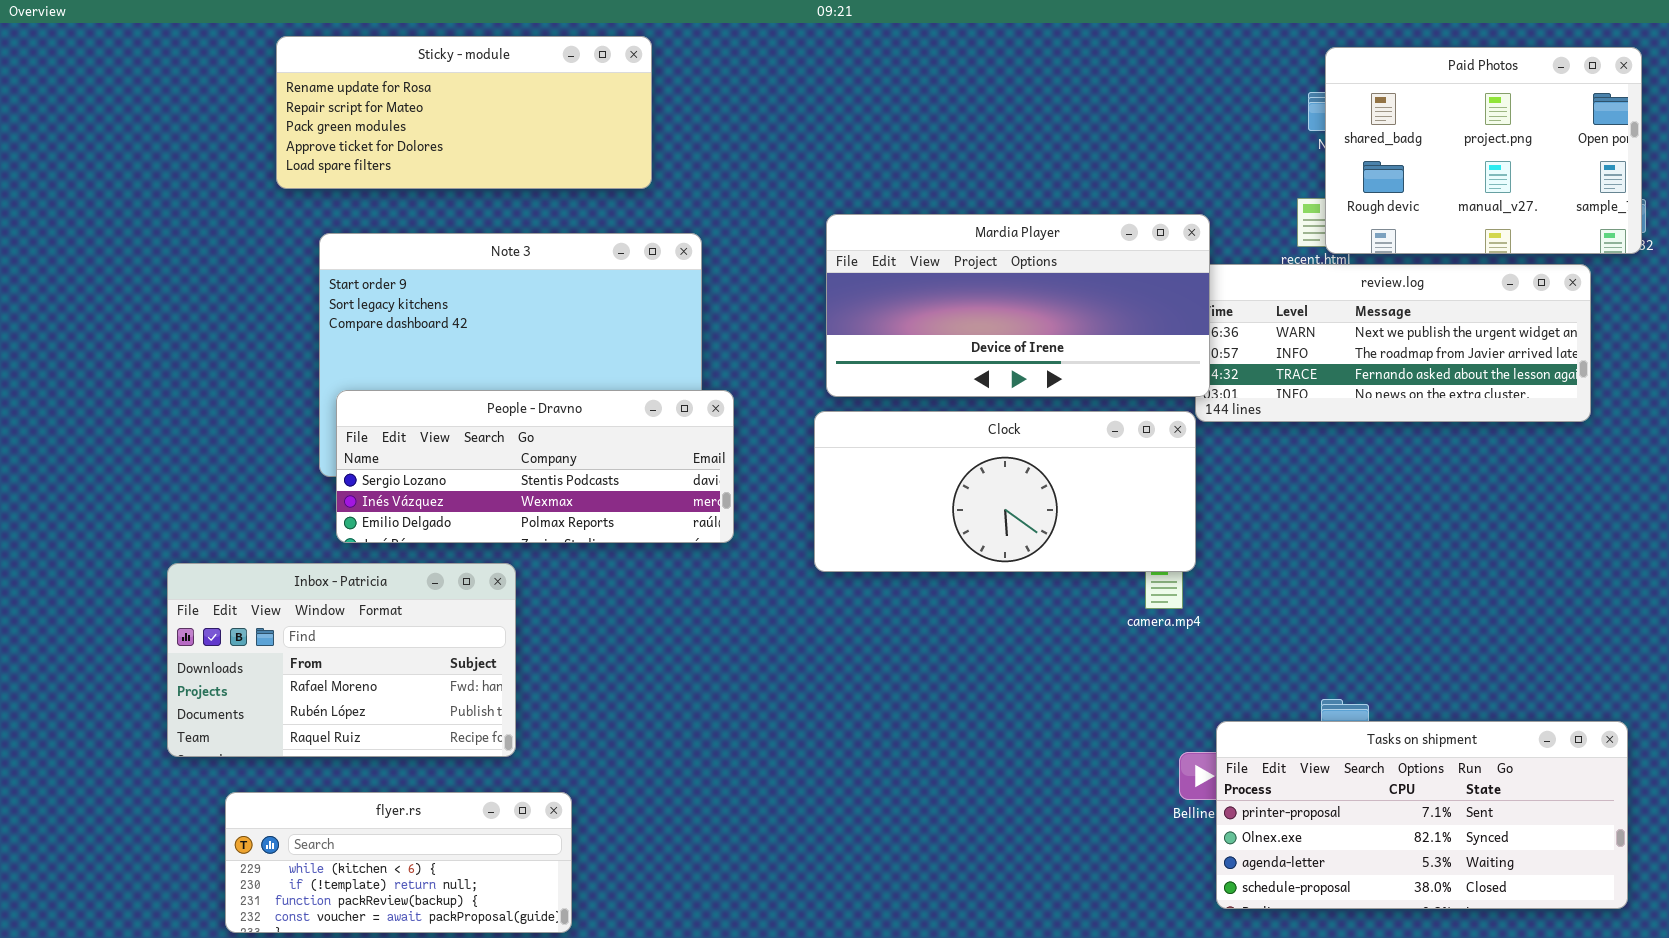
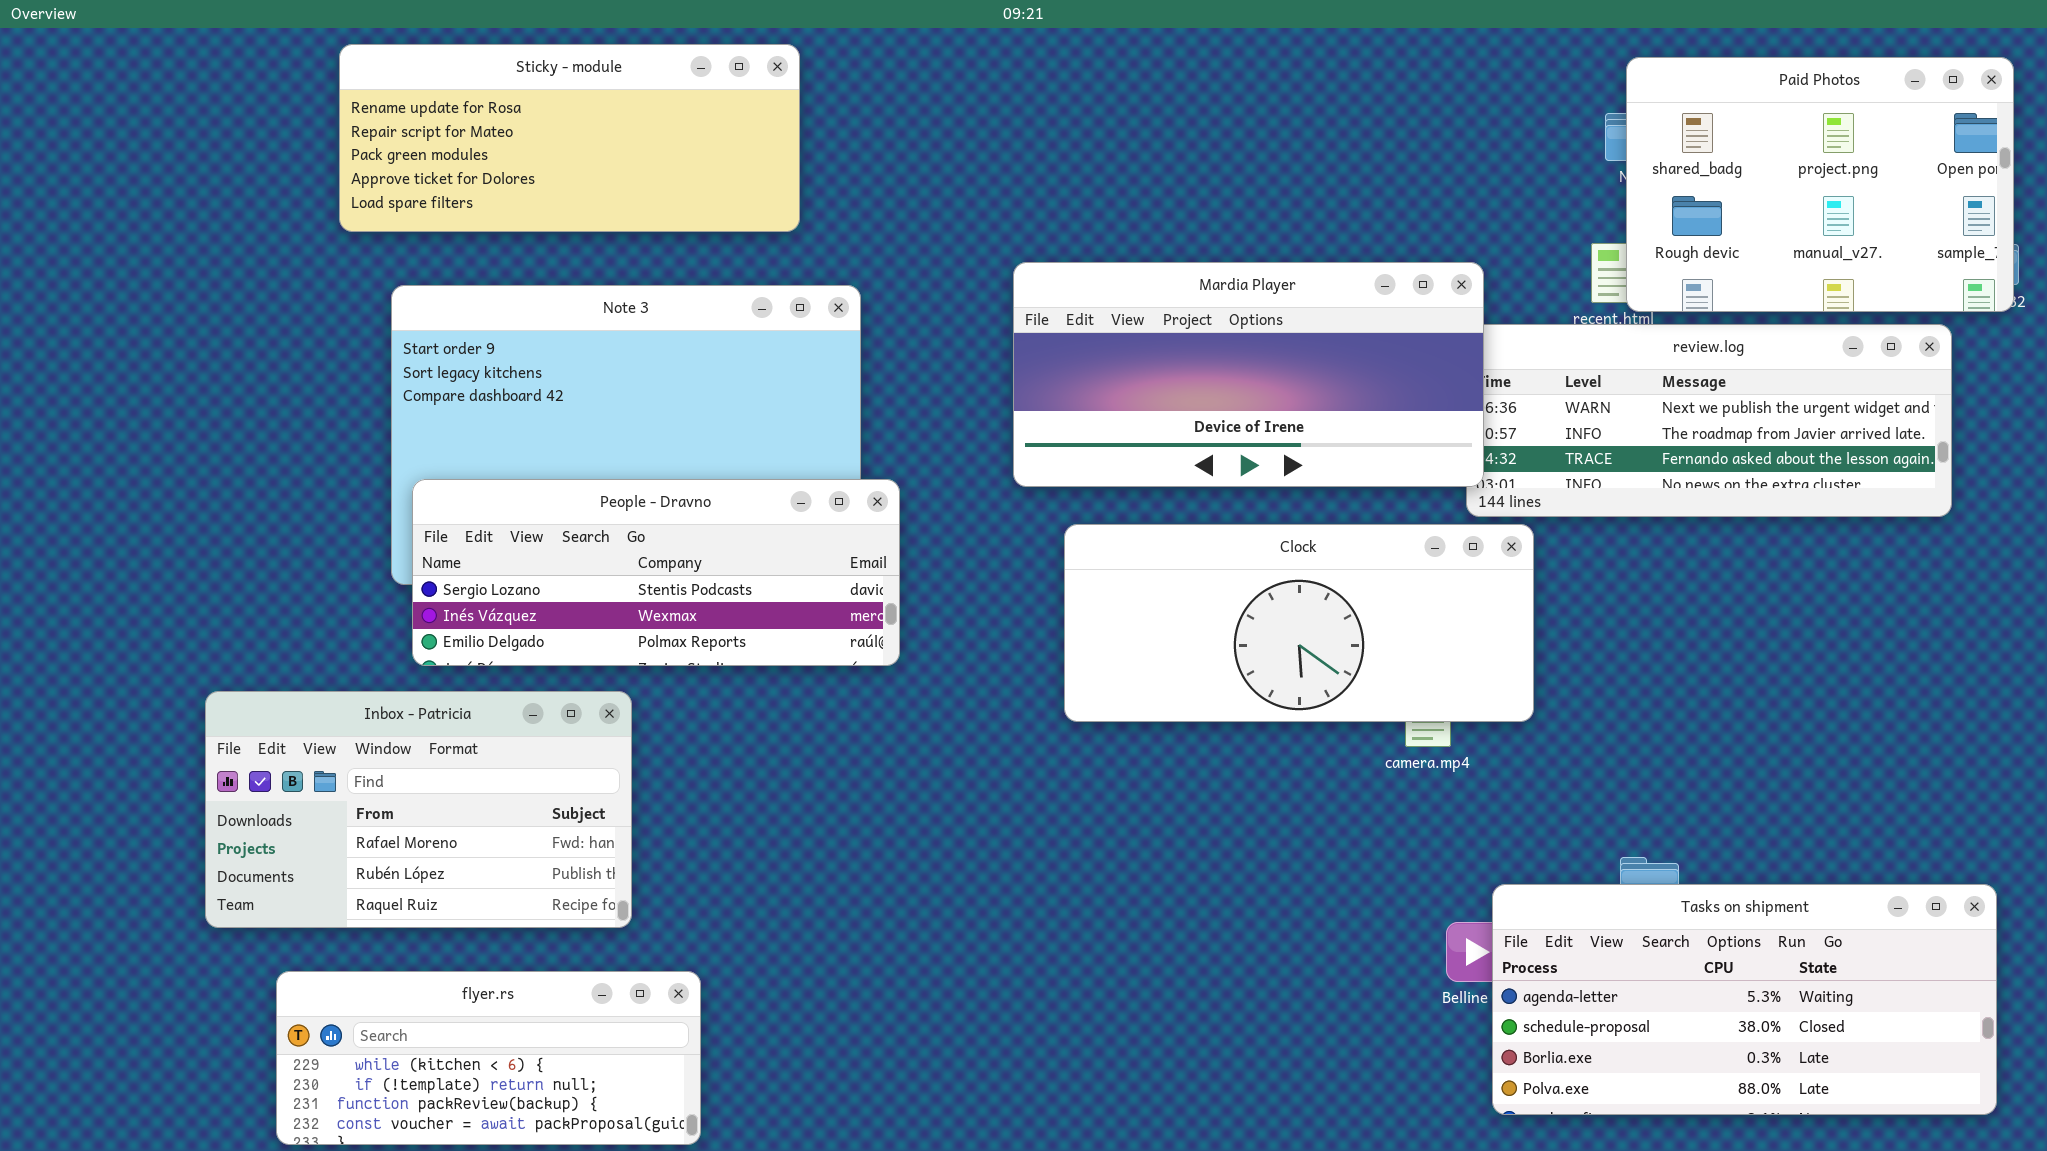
Clock: [814,411,1196,572] -> [1064,524,1534,722], moved
Tasks on shipment: [1216,721,1628,909] -> [1492,884,1997,1115], scrolled down 2 rows

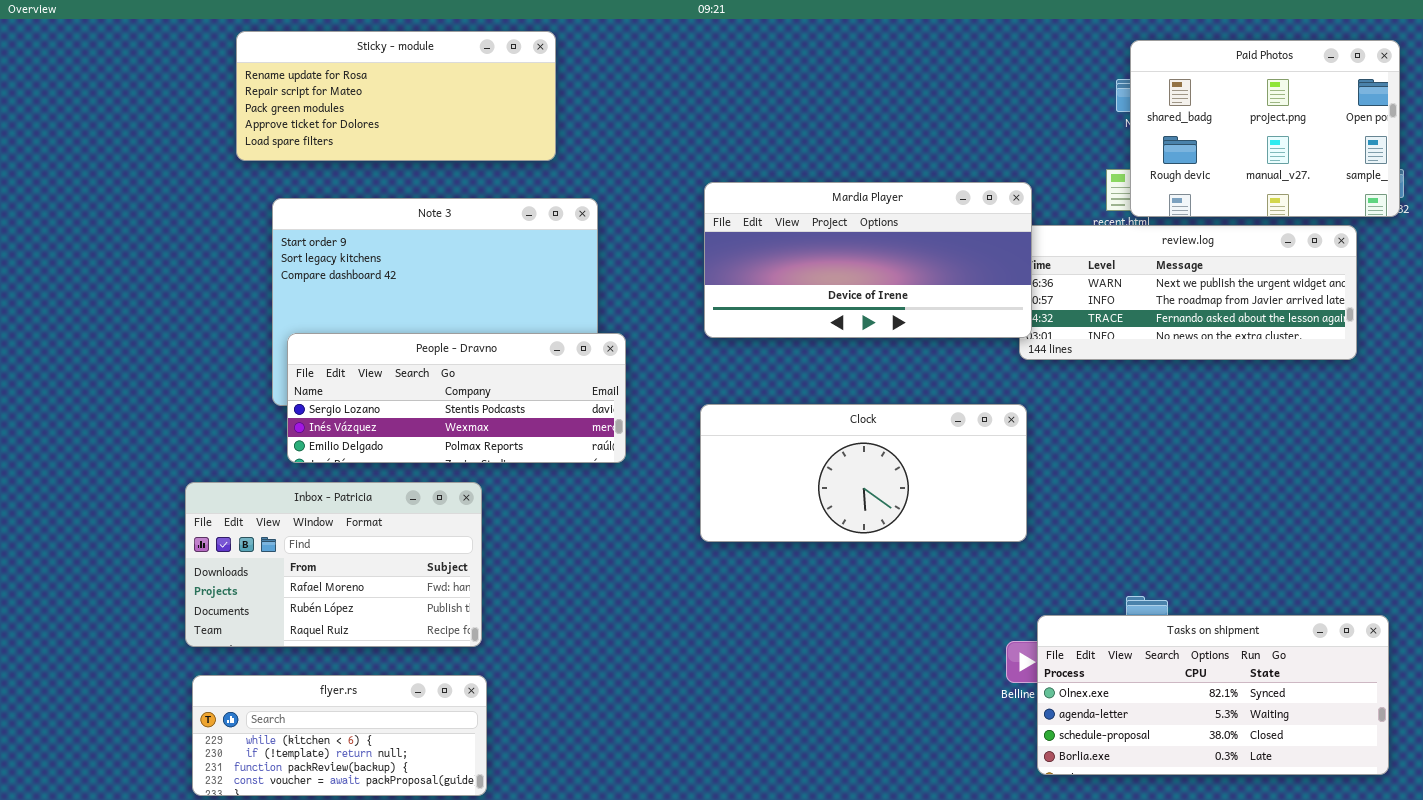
Clock: [1064,524,1534,722] -> [700,404,1027,542], moved
Inbox - Patricia: [205,691,632,928] -> [185,482,482,647], moved
Tasks on shipment: [1492,884,1997,1115] -> [1037,615,1389,775], scrolled up 1 row

